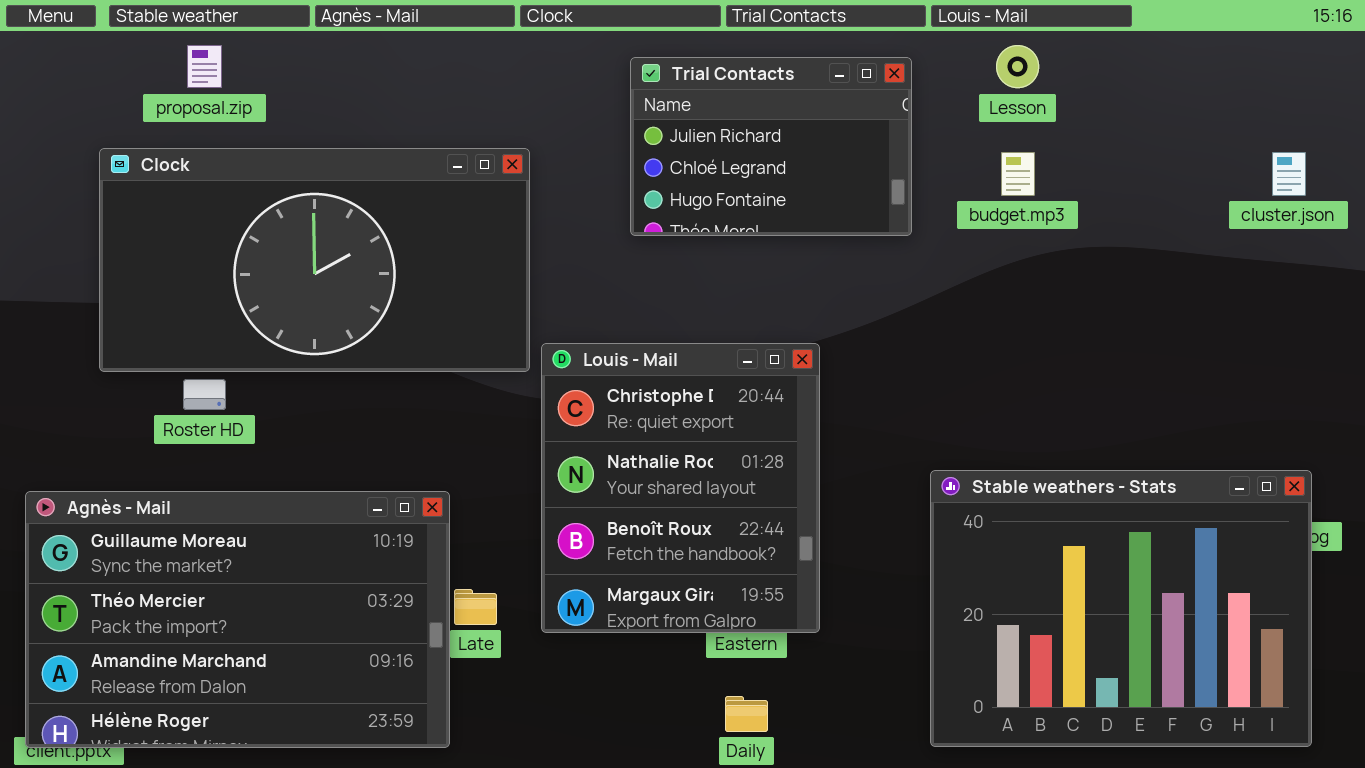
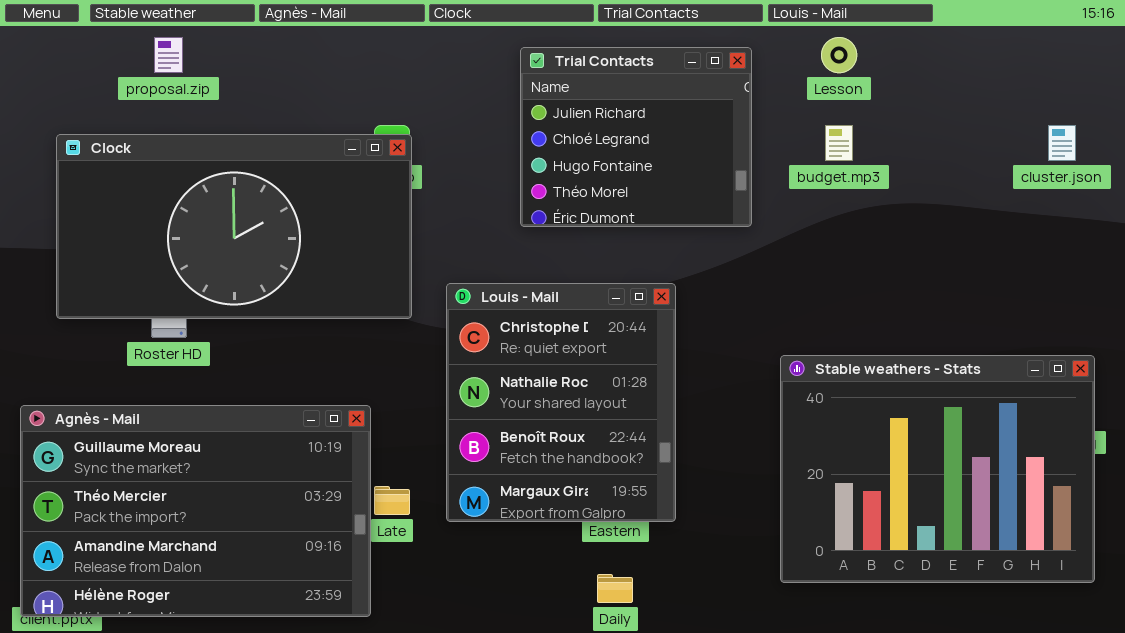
Trial Contacts: [630,57,912,236] -> [520,47,752,227], resized
Clock: [99,148,530,372] -> [56,134,412,319], moved
Stable weathers - Stats: [930,470,1312,747] -> [780,355,1095,583], moved

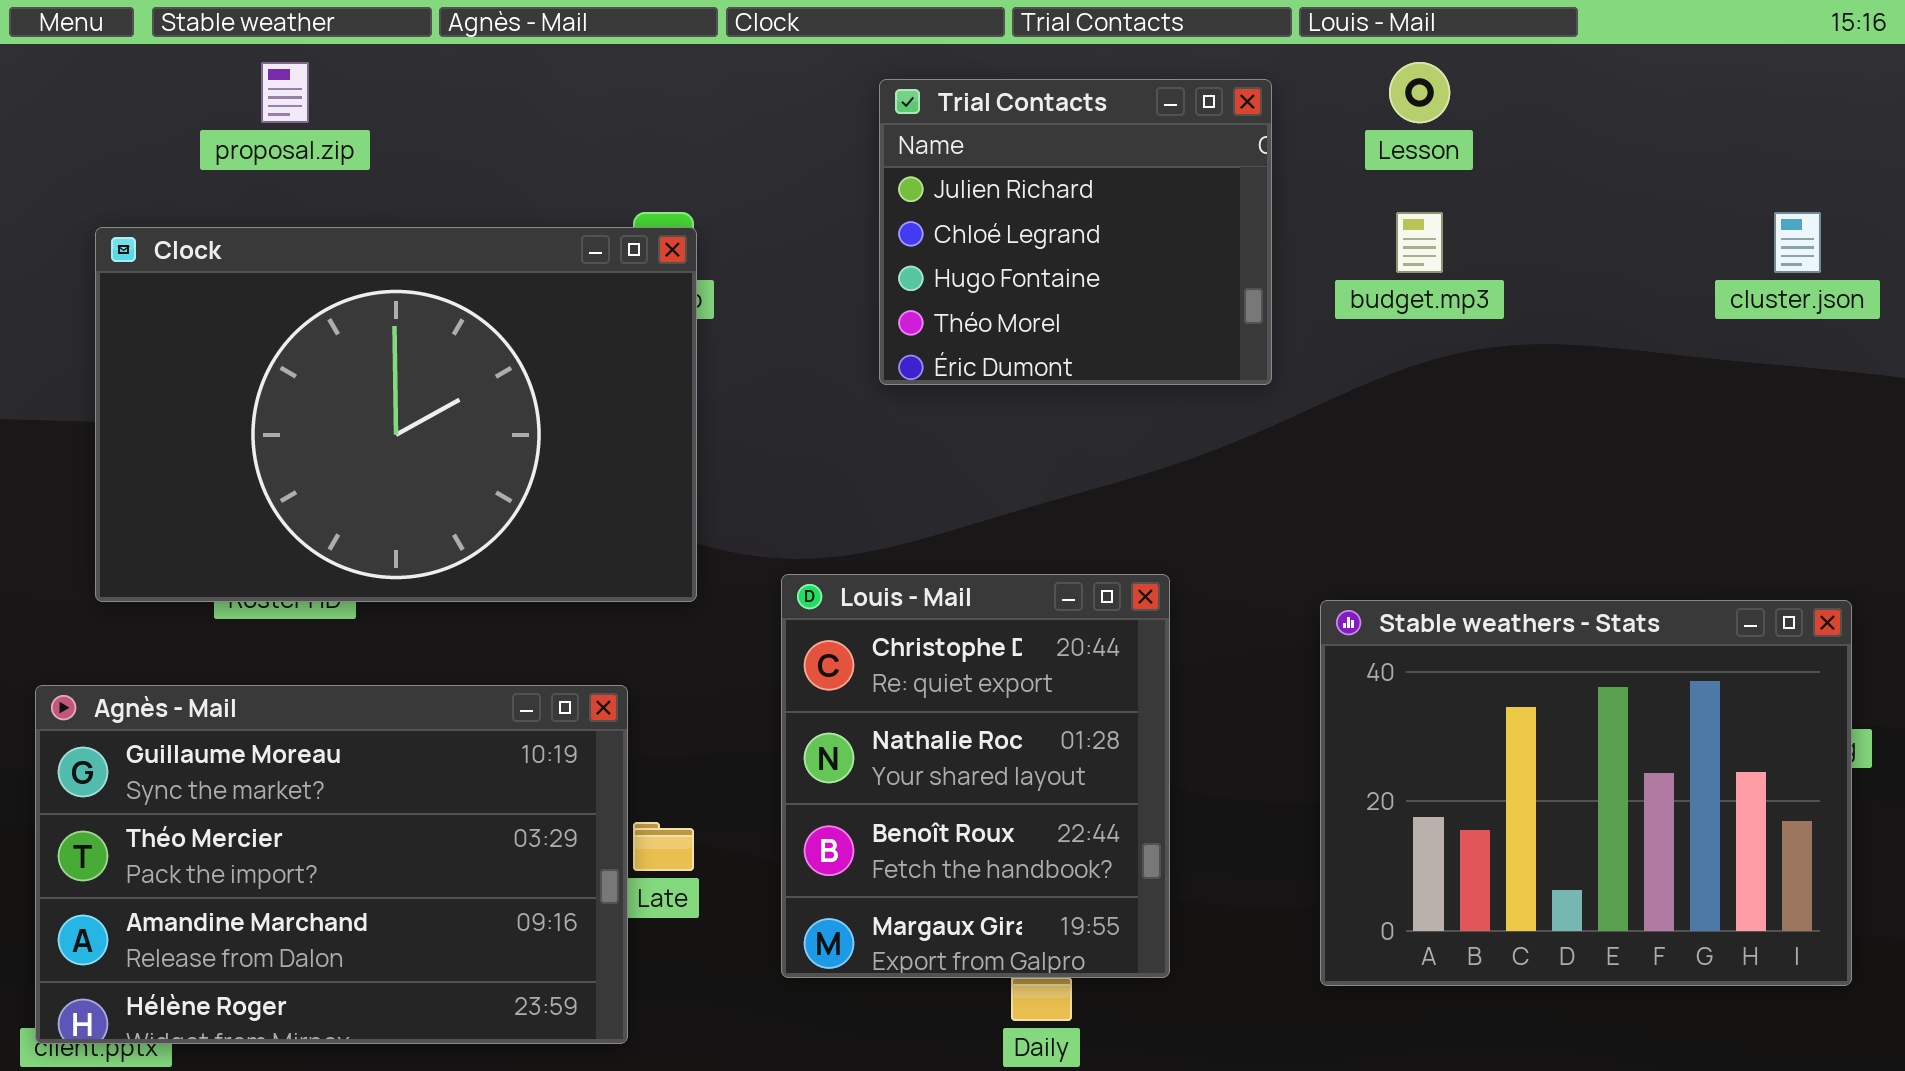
Clock: [56,134,412,319] -> [95,227,697,602], resized
Louis - Mail: [446,283,676,522] -> [781,574,1170,978], moved

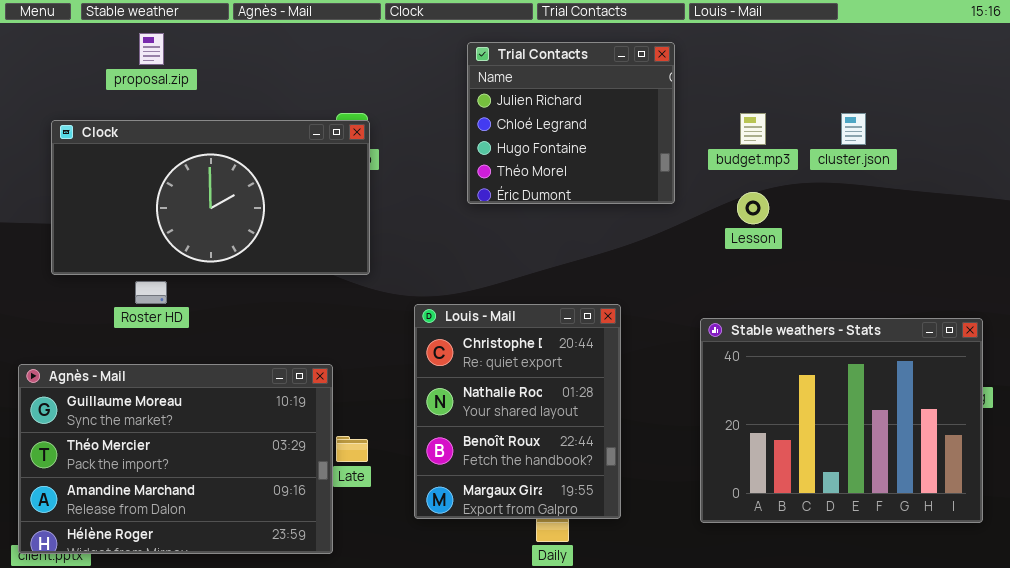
Lesson: [1389,62,1450,123] -> [737,192,769,224], moved
cluster.json: [1774,212,1821,273] -> [841,113,866,145], moved
Clock: [95,227,697,602] -> [51,120,370,275], resized

